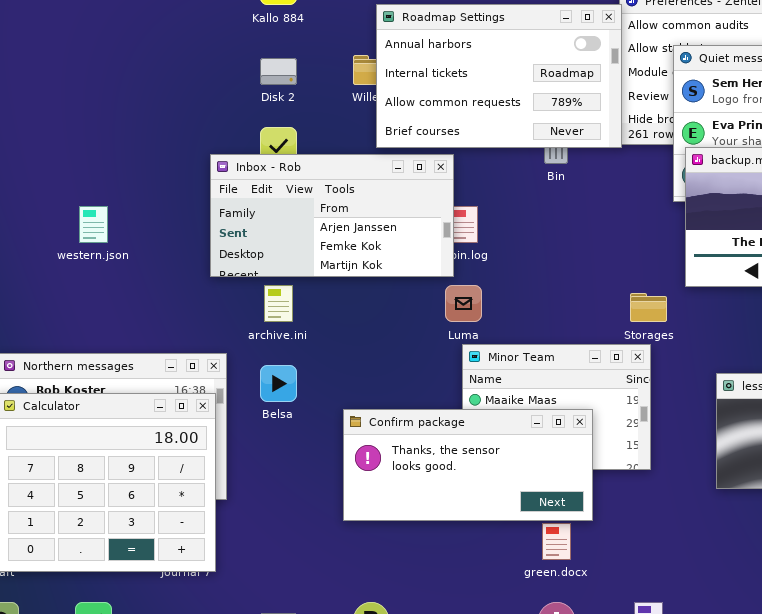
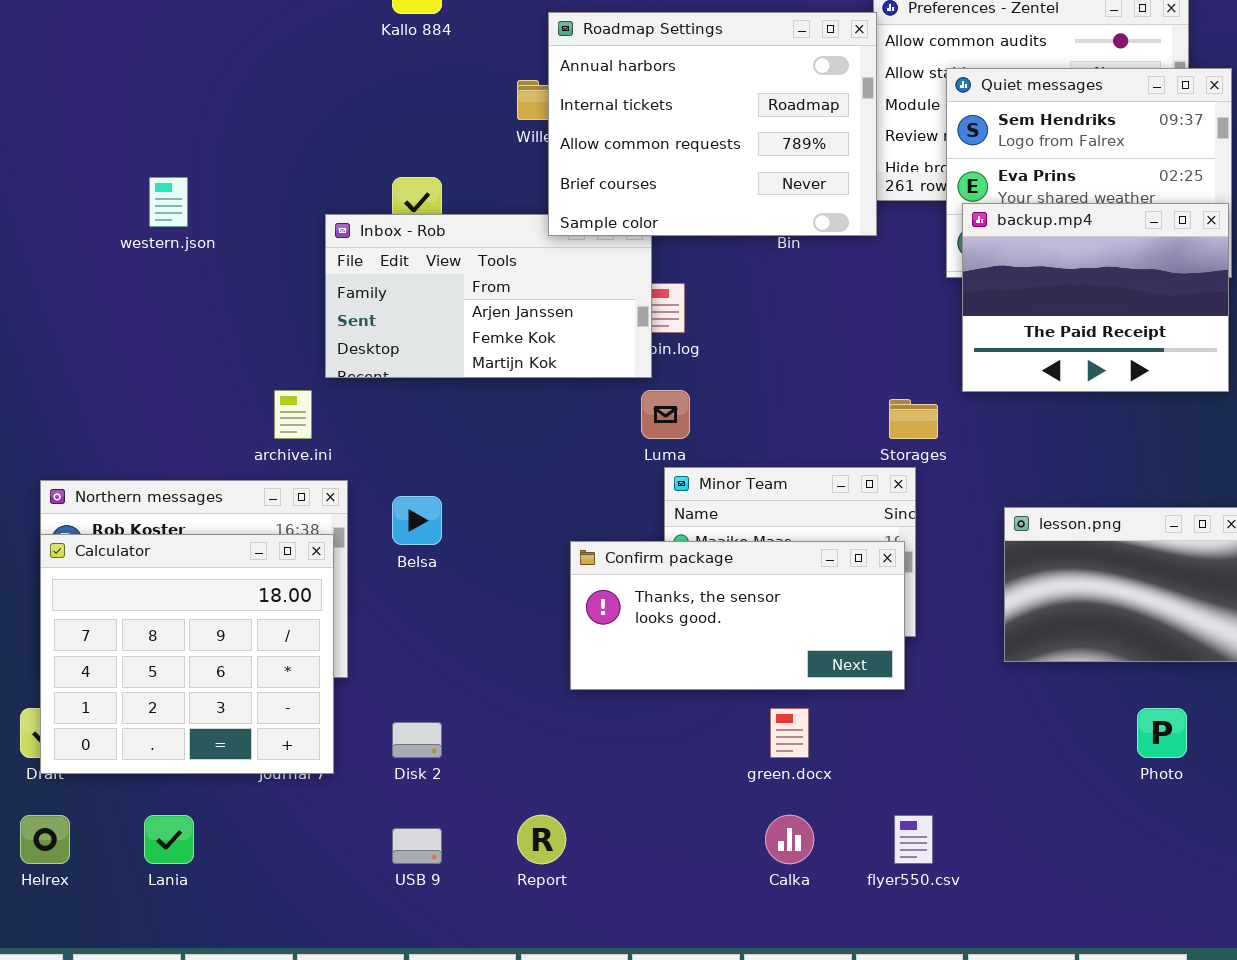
Roadmap Settings: [376,4,622,148] -> [548,12,877,236], resized
Disk 2: [260,58,297,85] -> [392,722,442,758], moved
western.json: [79,206,108,243] -> [149,177,188,227], moved
archive.ini: [264,285,293,322] -> [274,390,312,439], moved
Confirm package: [343,409,593,521] -> [570,541,905,690], moved

